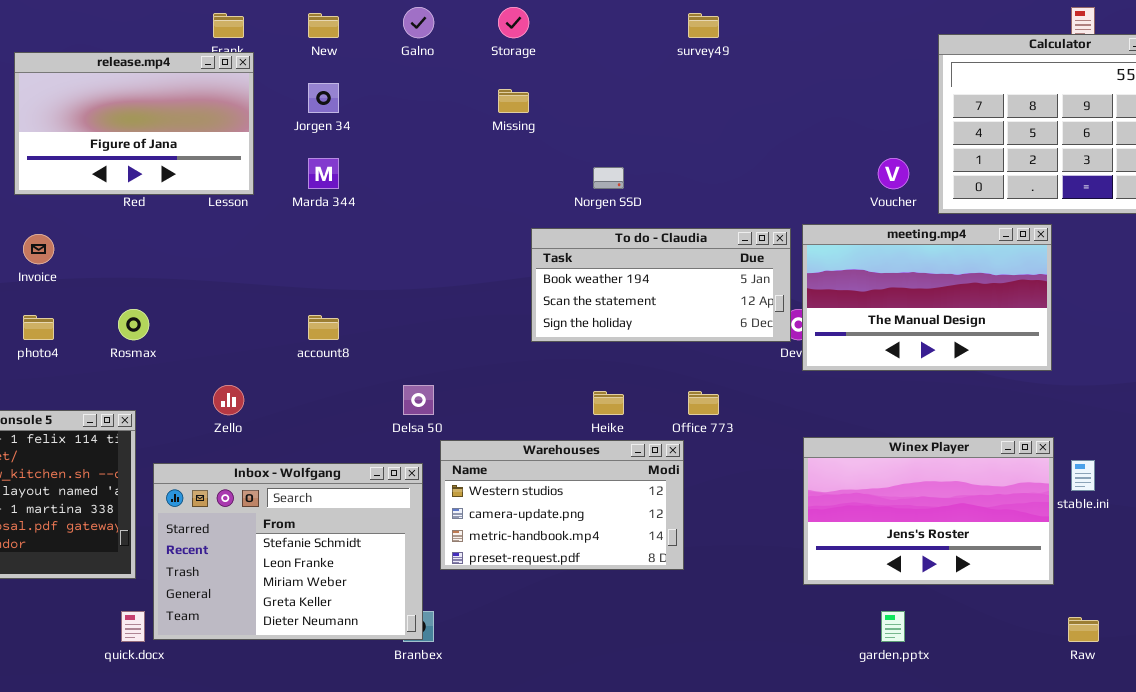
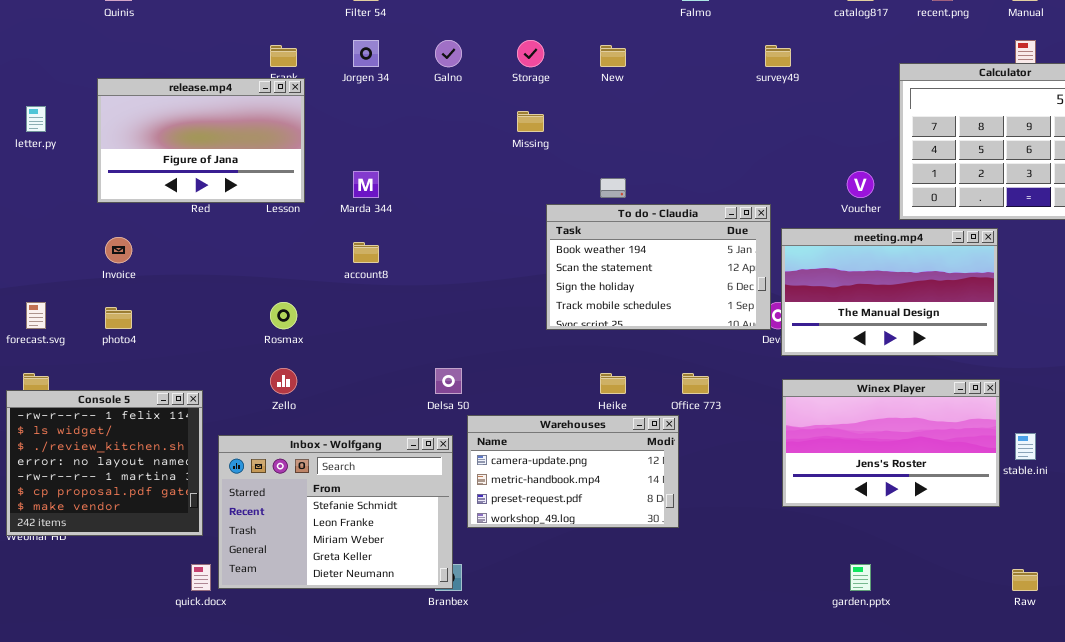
New: [308,13,339,38] -> [600,45,626,67], moved
survey49: [688,13,719,38] -> [765,45,791,67], moved
Jorgen 34: [308,83,339,113] -> [353,40,379,67], moved
To do - Claudia: [531,228,791,342] -> [546,204,771,330], resized
Rosmax: [118,309,149,340] -> [270,302,297,329], moved
account8: [308,315,339,340] -> [353,242,379,263], moved
Winex Player: [803,437,1054,585] -> [782,379,1000,507], moved
Warehouses: [440,440,684,570] -> [467,415,679,528], scrolled down 1 row

